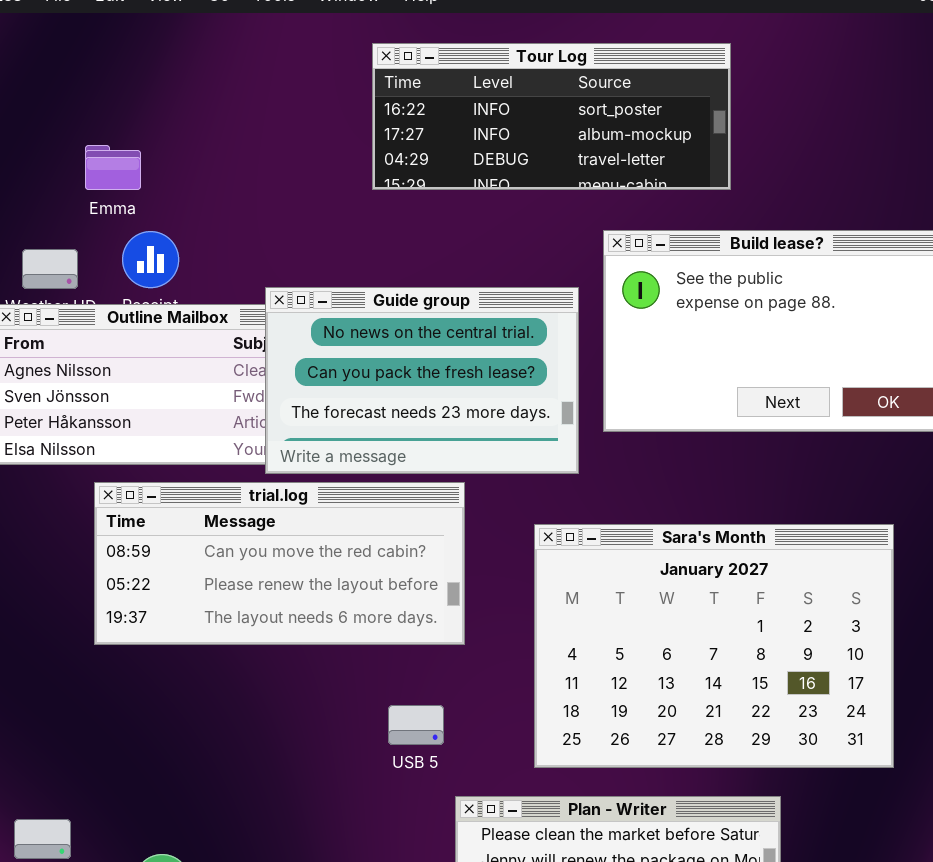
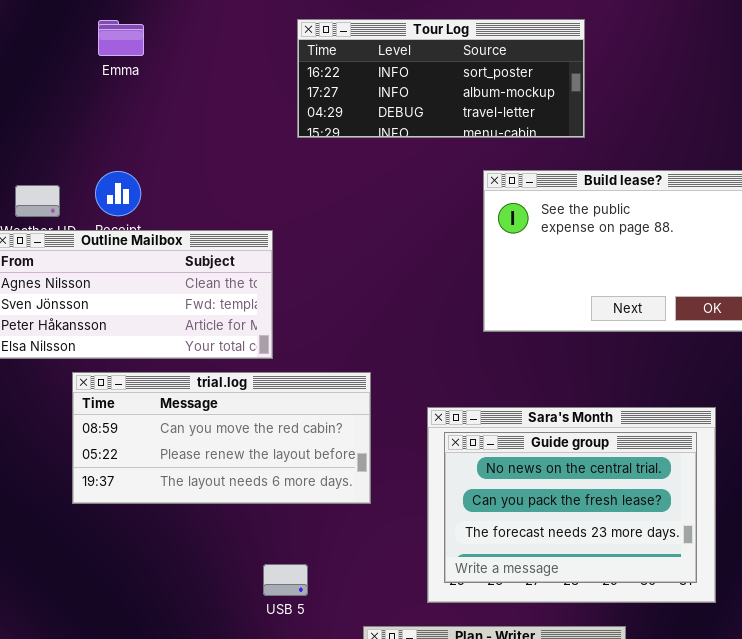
Emma: [85,145,141,190] -> [98,20,144,56], moved
Guide group: [265,287,579,474] -> [444,432,697,583], moved
USB 5: [388,705,444,745] -> [263,564,308,596], moved

